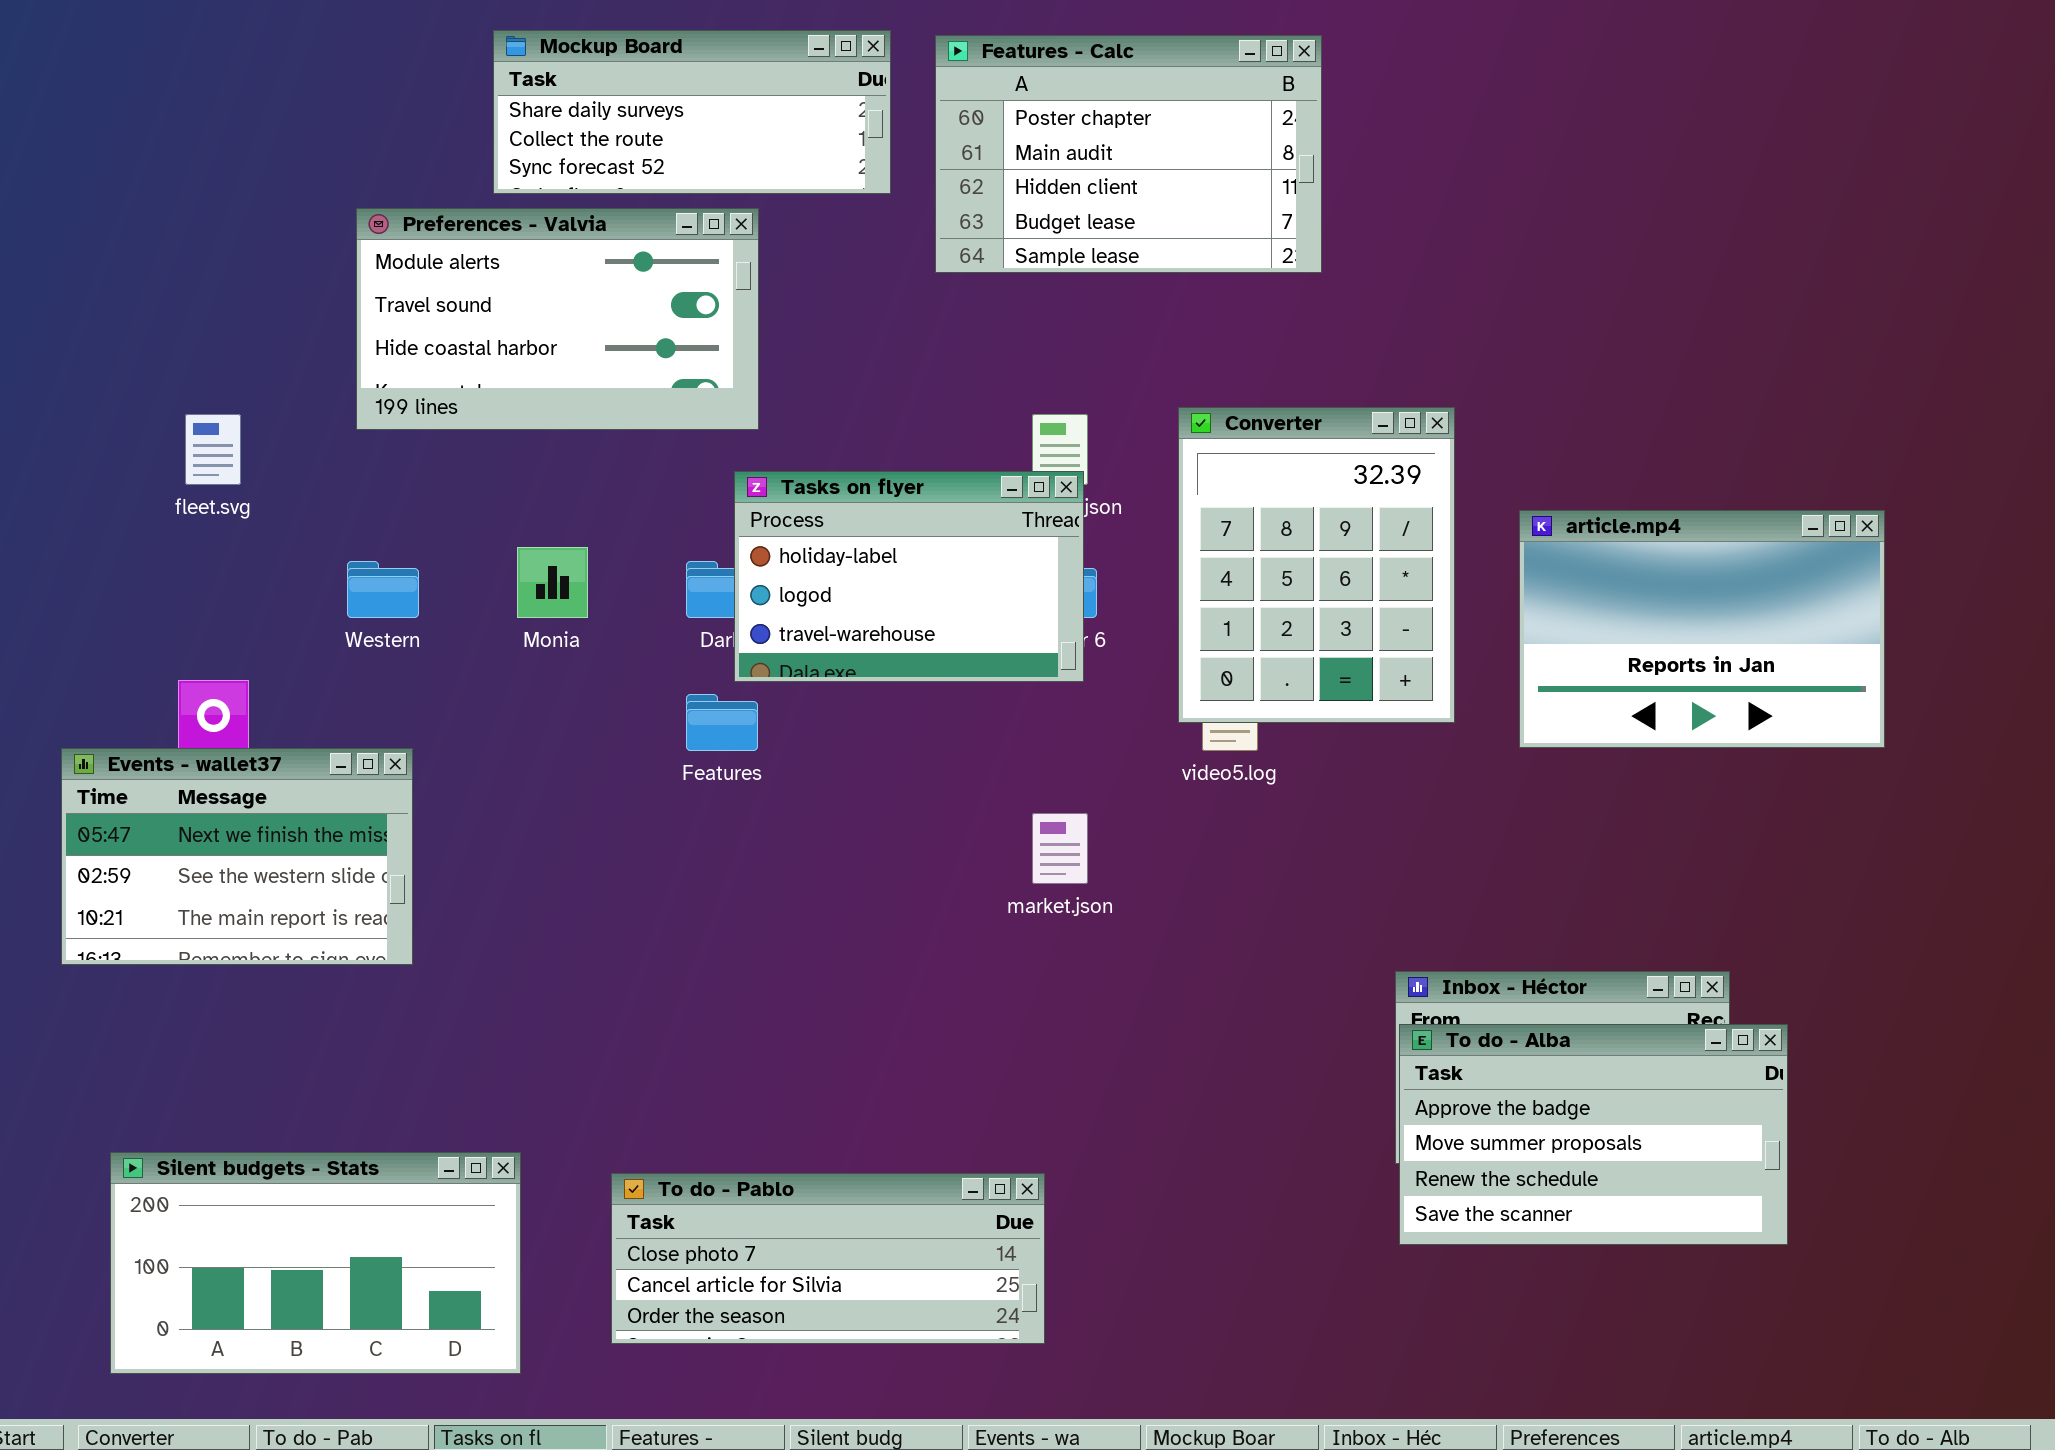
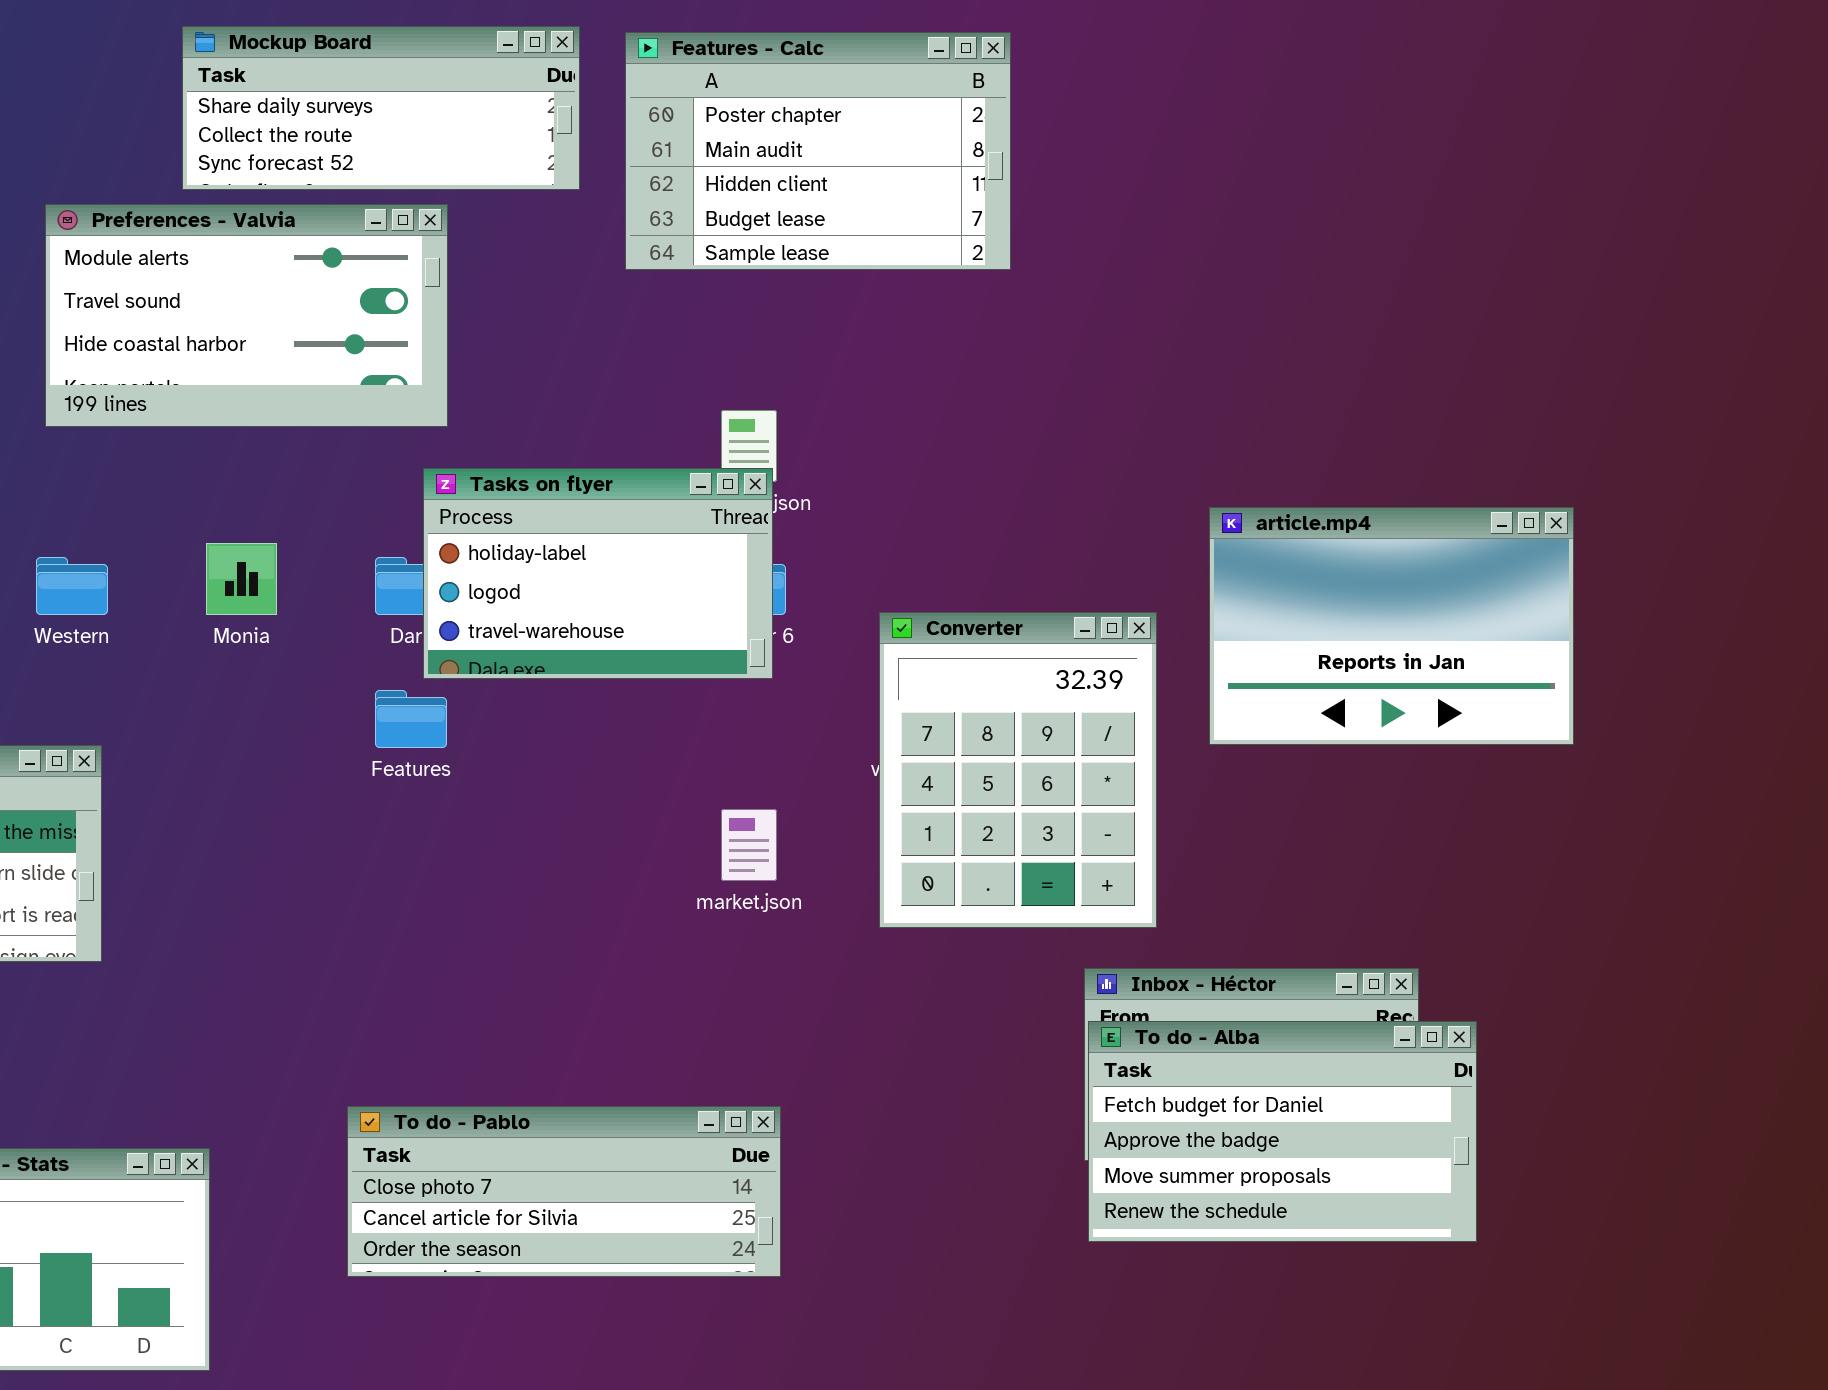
Converter: [1178,407,1455,723] -> [879,612,1157,928], moved
To do - Alba: [1399,1024,1788,1245] -> [1088,1021,1477,1242], scrolled up 1 row
To do - Pablo: [611,1173,1045,1344] -> [347,1106,781,1277], moved

